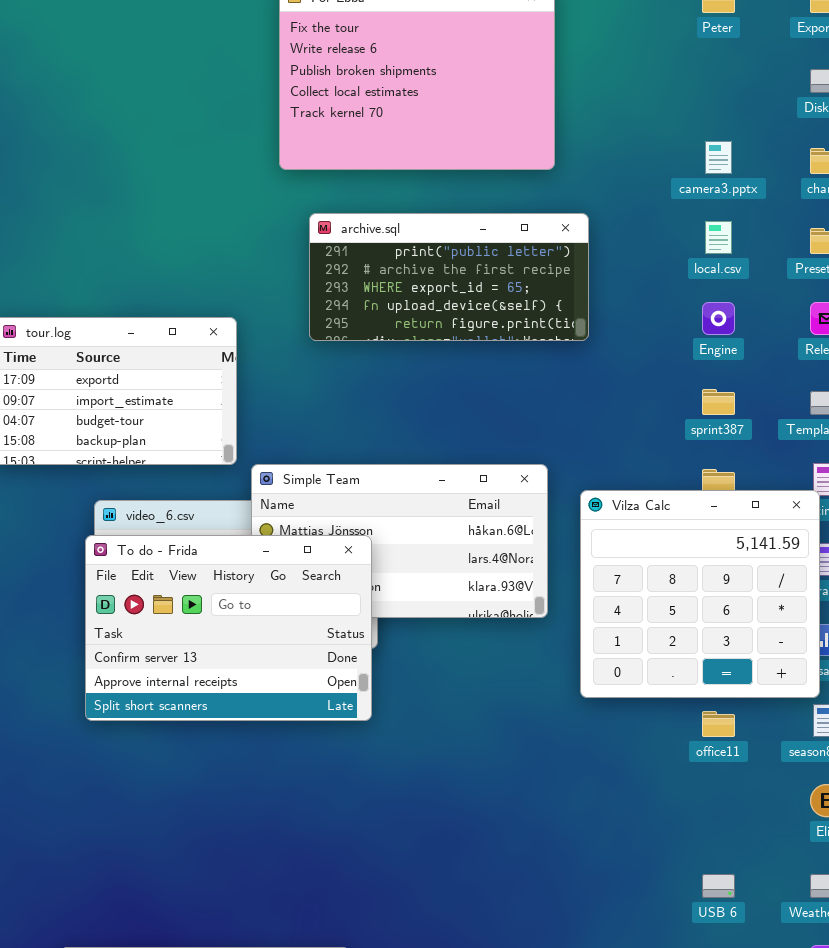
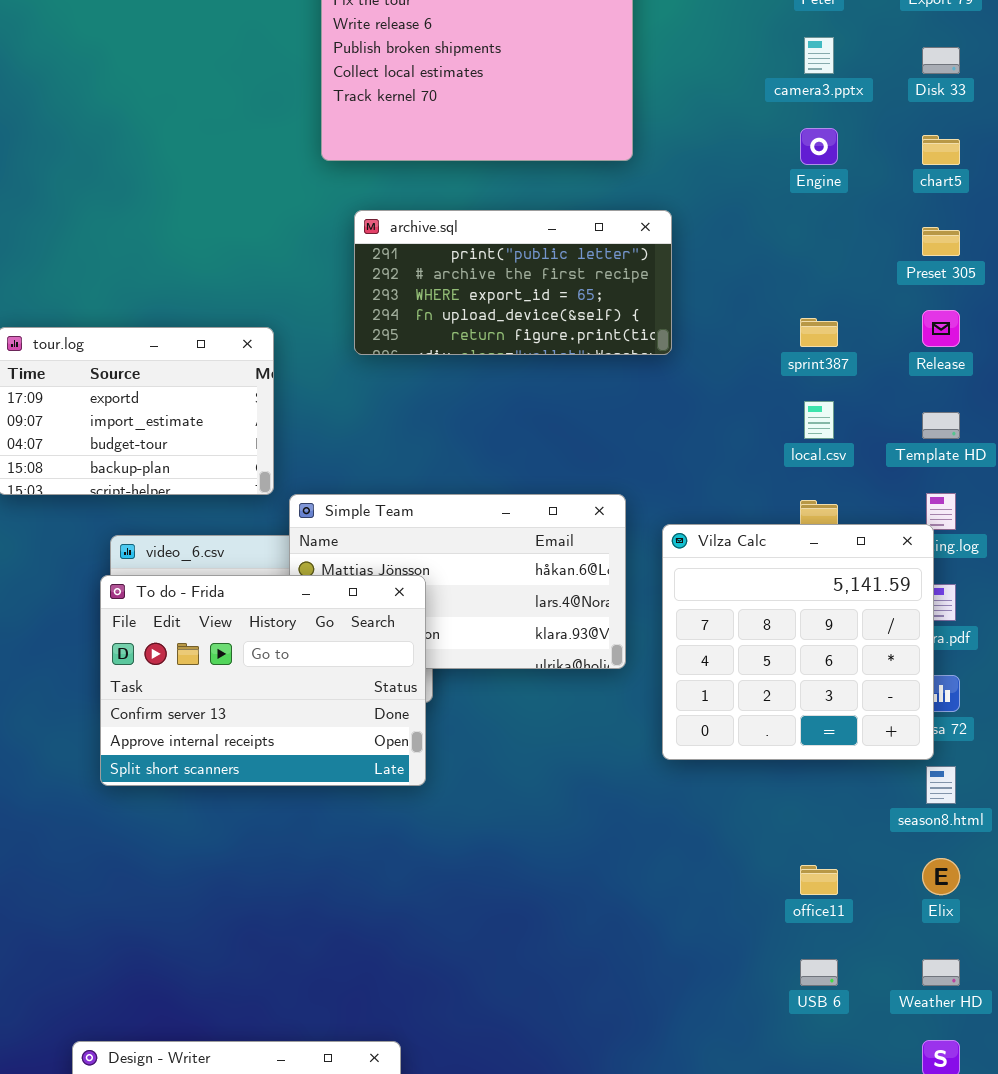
camera3.pptx: [705,141,732,174] -> [804,37,834,74], moved
local.csv: [705,221,732,254] -> [804,401,834,439], moved
Engine: [702,302,735,335] -> [800,128,838,165], moved
sprint387: [702,389,735,415] -> [800,318,838,347], moved
office11: [702,711,735,737] -> [800,865,838,895], moved

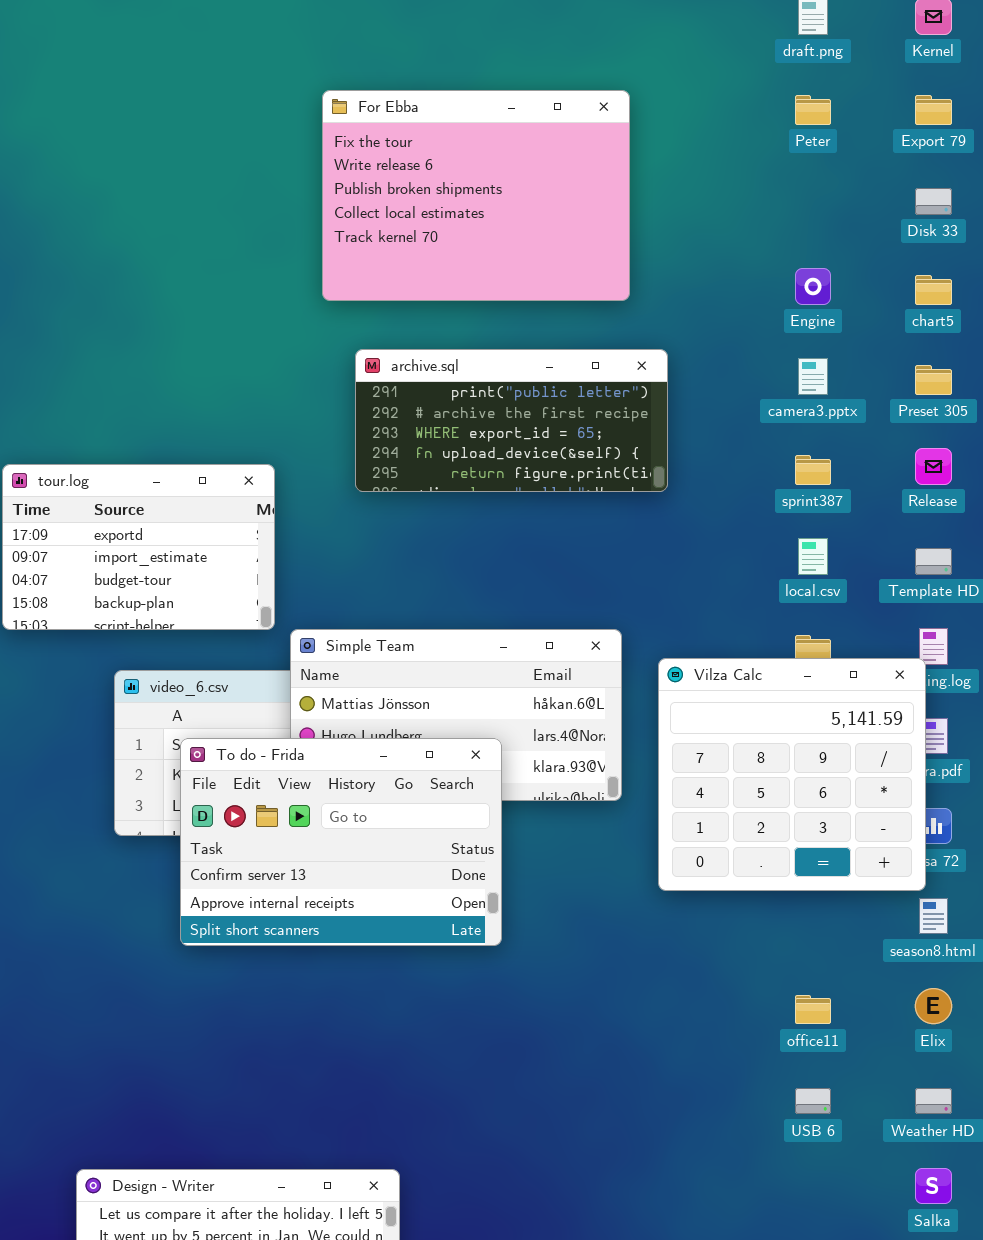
camera3.pptx: [804,37,834,74] -> [798,358,828,395], moved
To do - Frida: [100,575,426,786] -> [180,738,502,946], moved

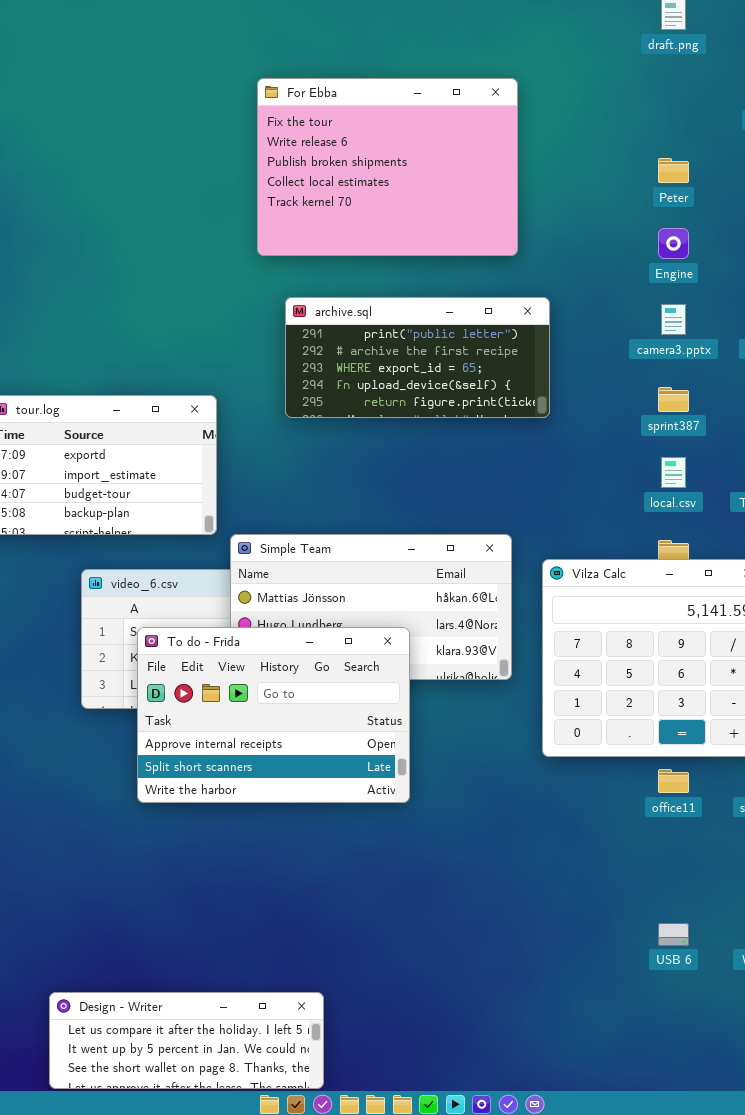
Peter: [795,95,831,125] -> [658,158,689,183], moved
To do - Frida: [180,738,502,946] -> [137,627,410,803], scrolled down 1 row
office11: [795,995,831,1024] -> [658,769,689,793], moved

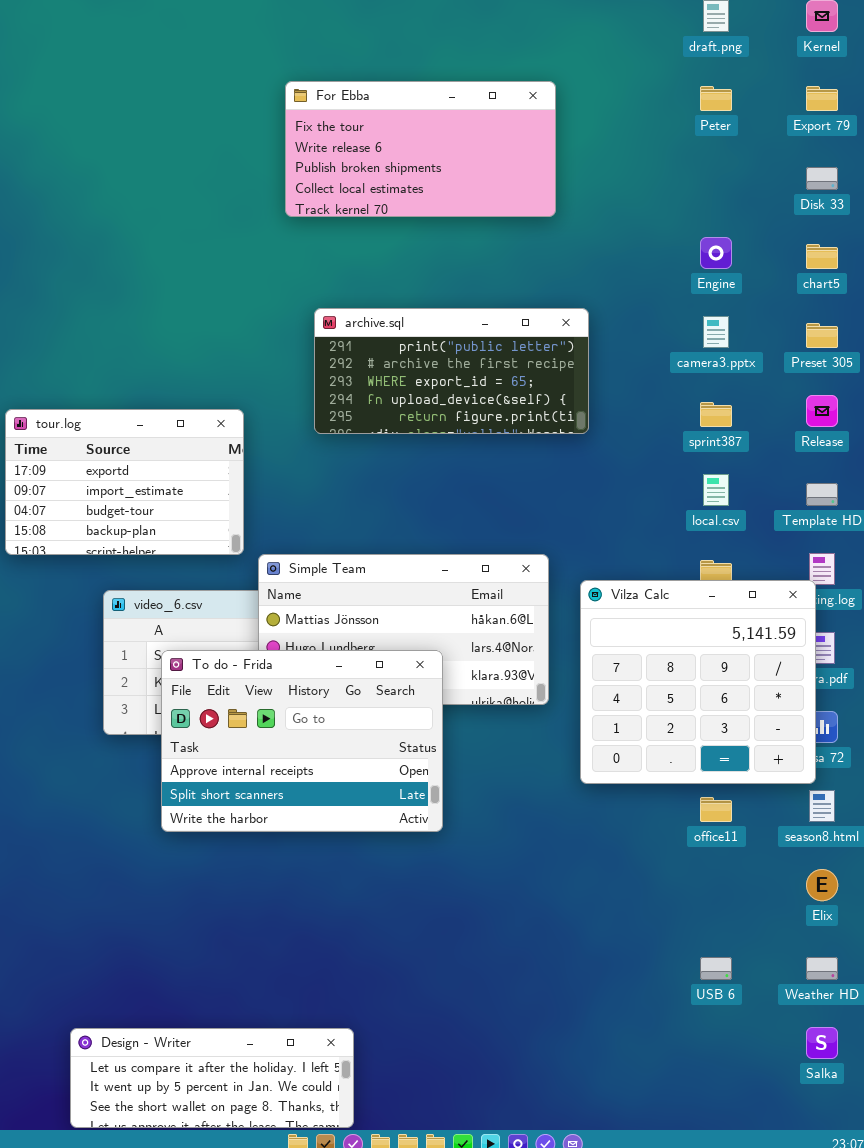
For Ebba: [257,78,518,256] -> [285,81,556,217], resized
Peter: [658,158,689,183] -> [700,86,732,111], moved

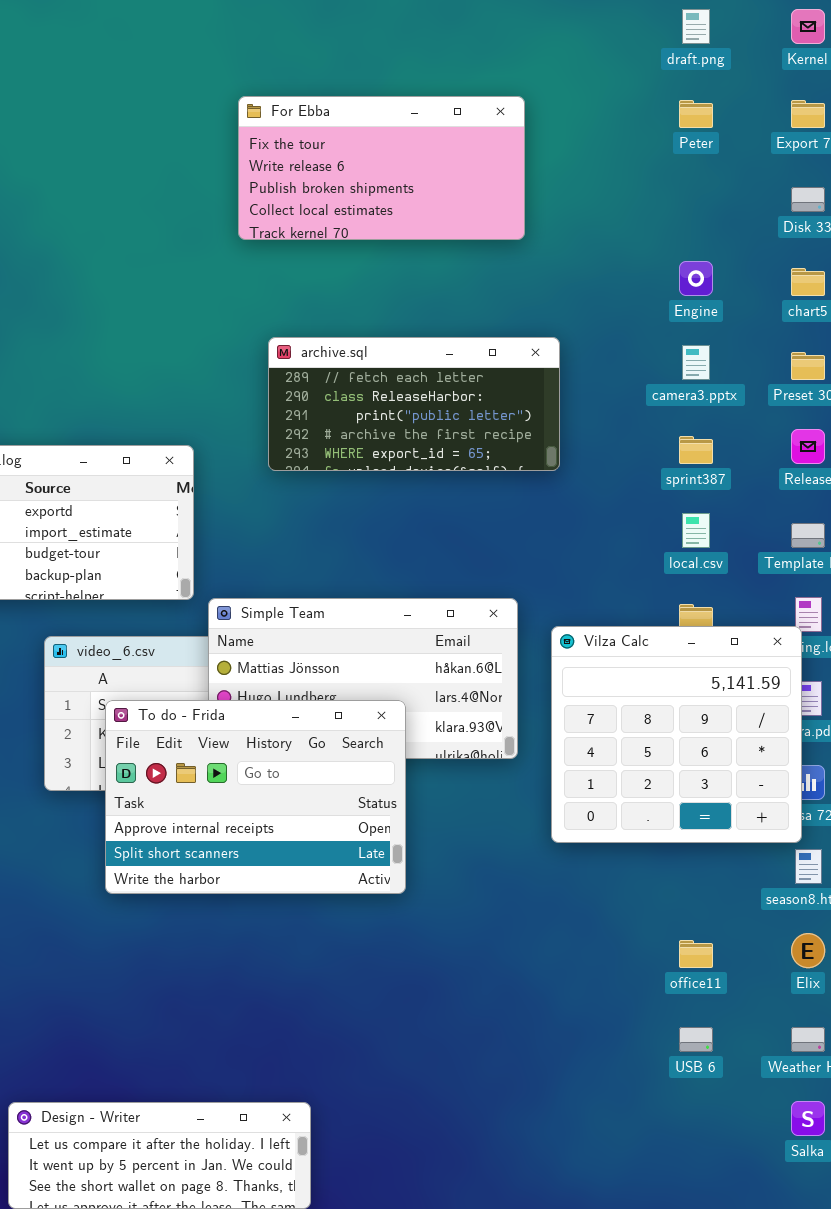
archive.sql: [314,308,589,434] -> [268,337,560,471], scrolled up 2 rows
office11: [700,797,732,822] -> [679,940,713,968], moved

